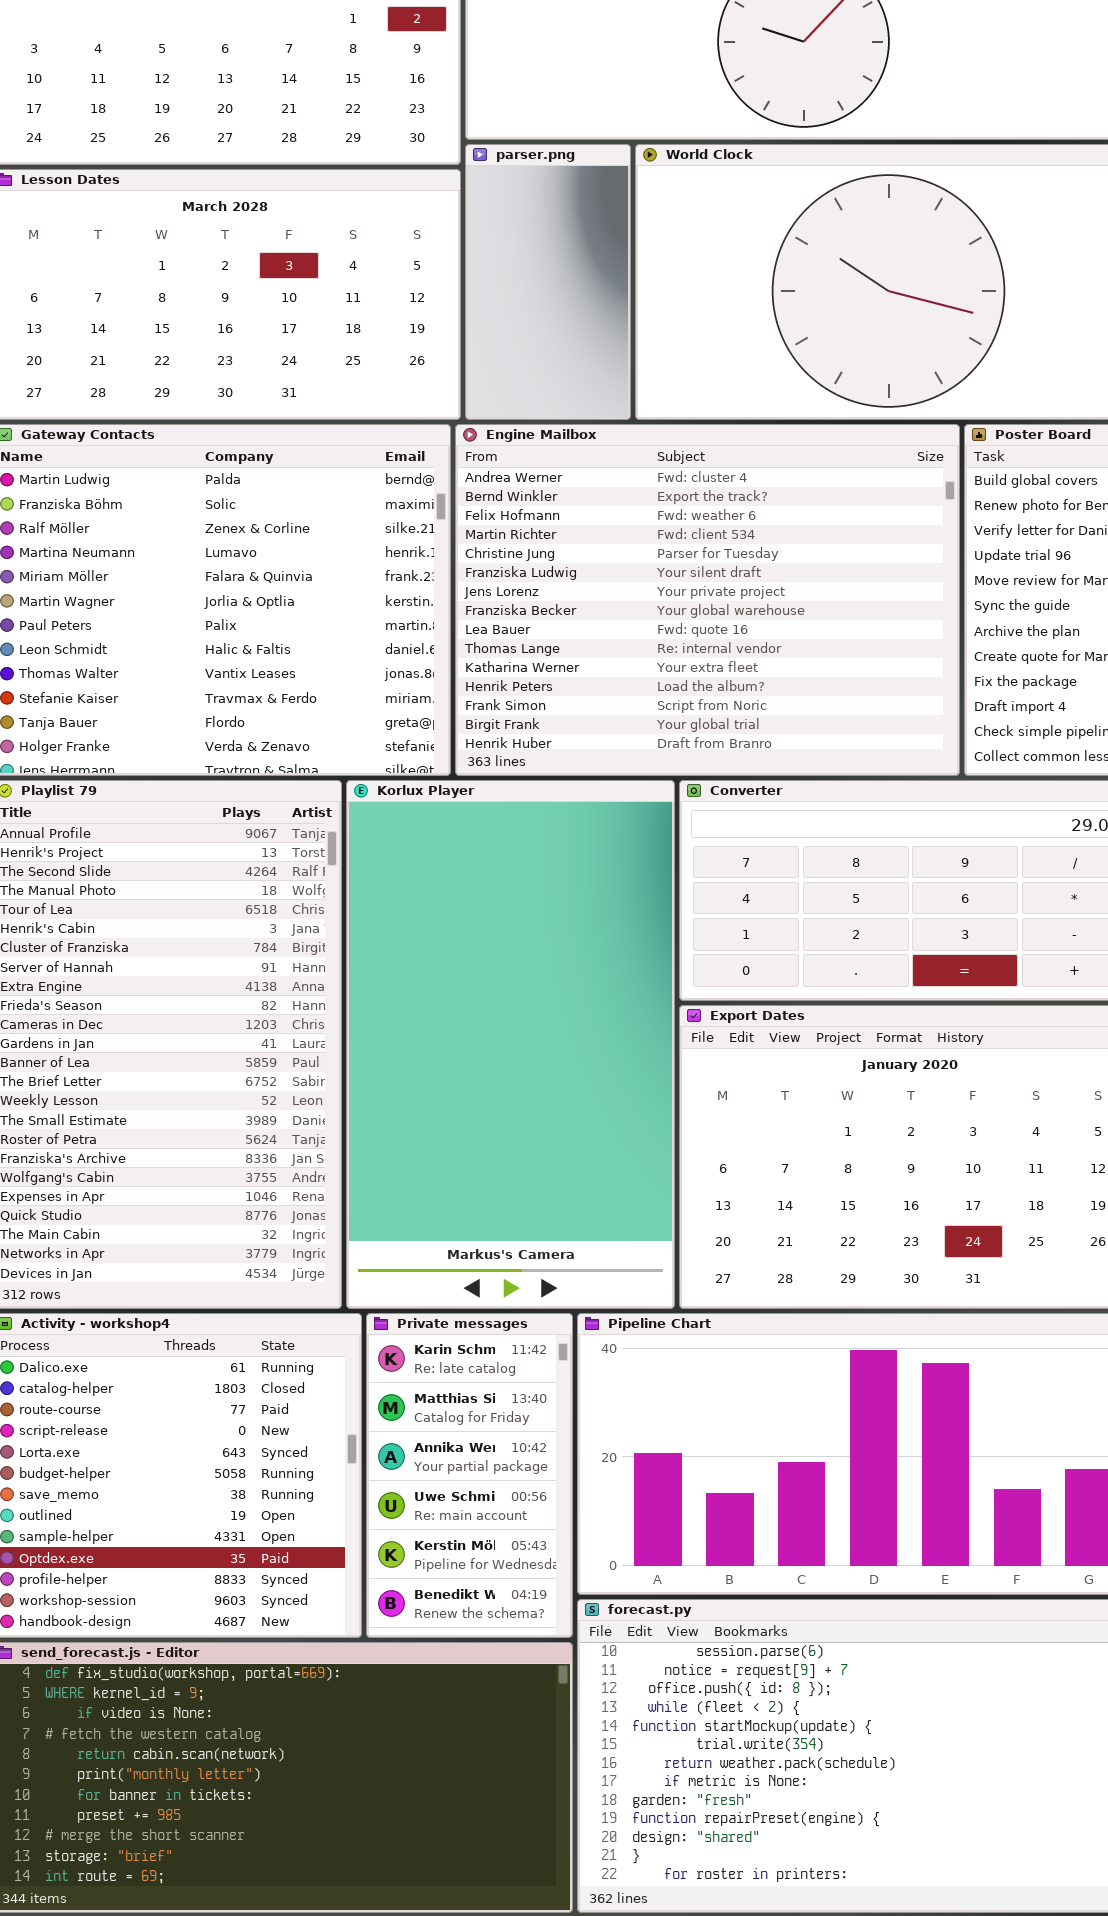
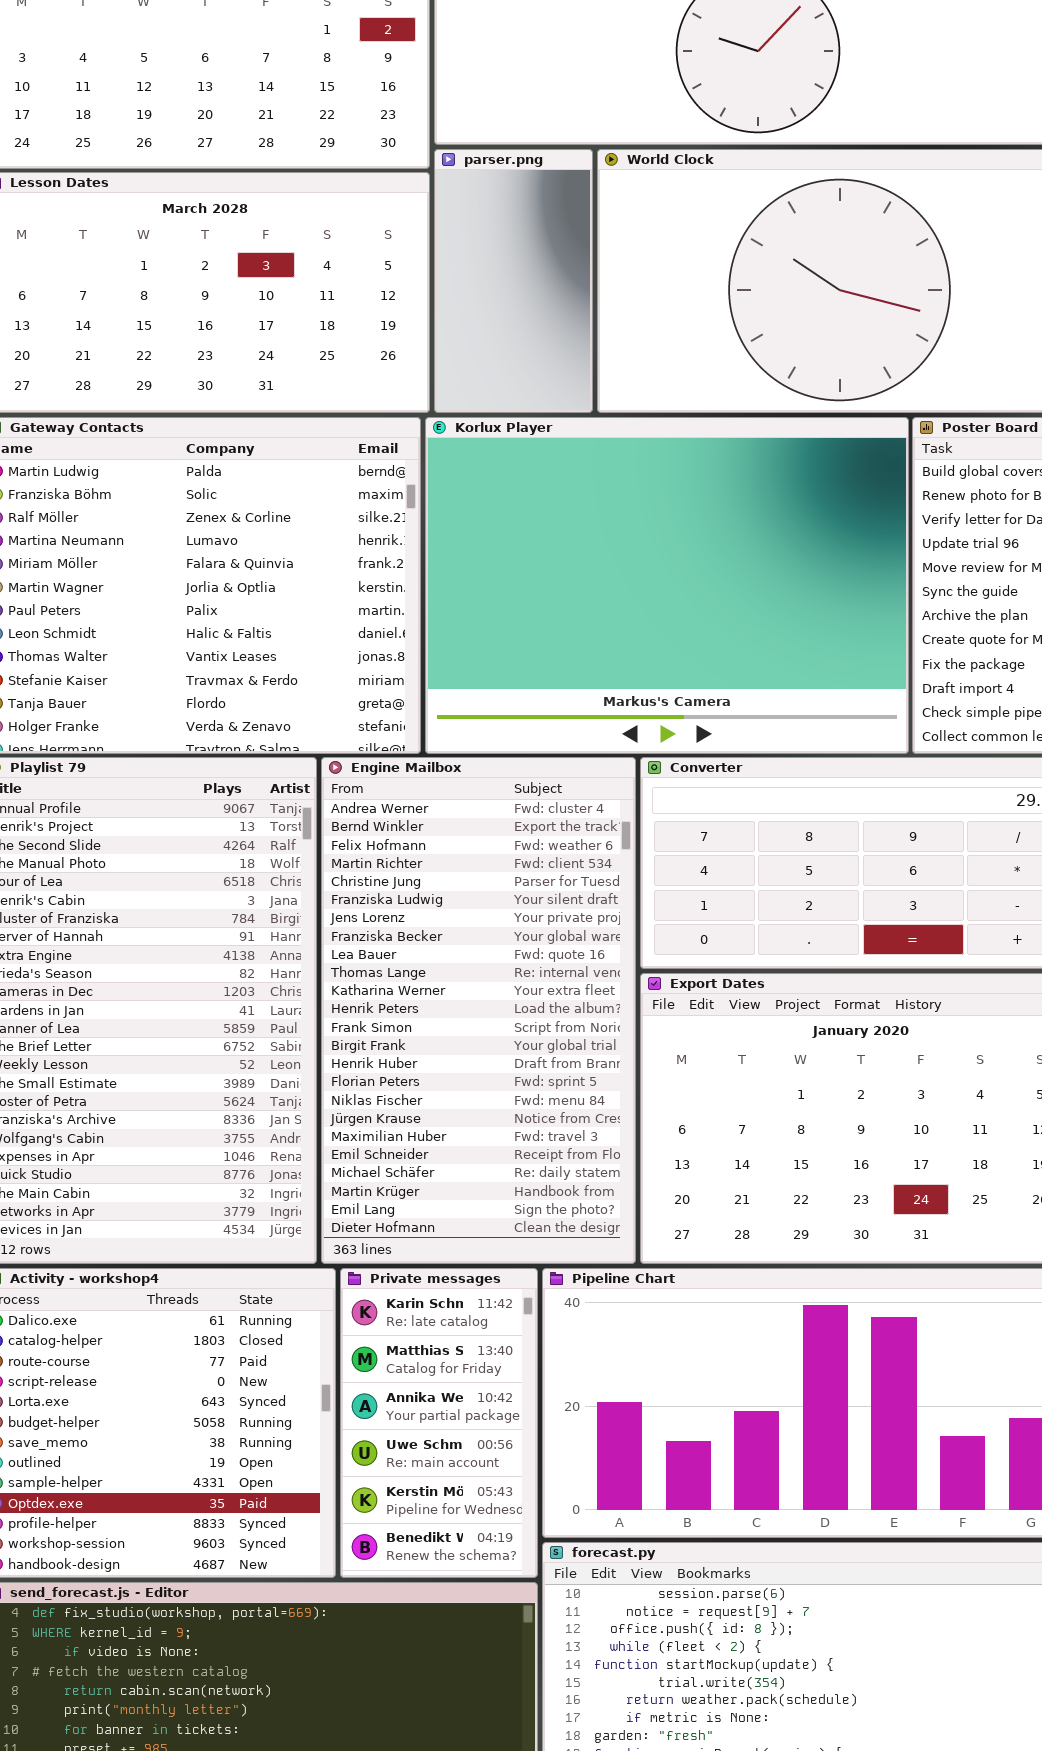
Engine Mailbox: [455,424,960,776] -> [321,757,636,1264], moved, resized
Korlux Player: [346,780,675,1309] -> [425,417,909,754], moved, resized

